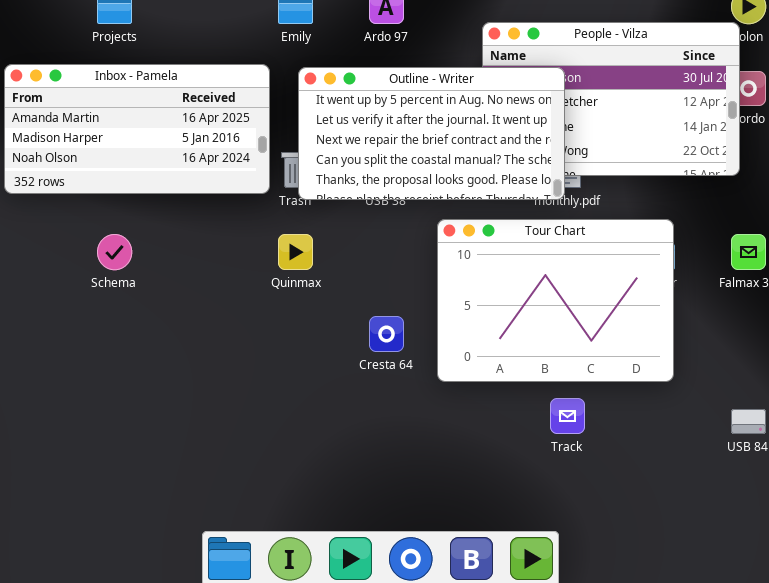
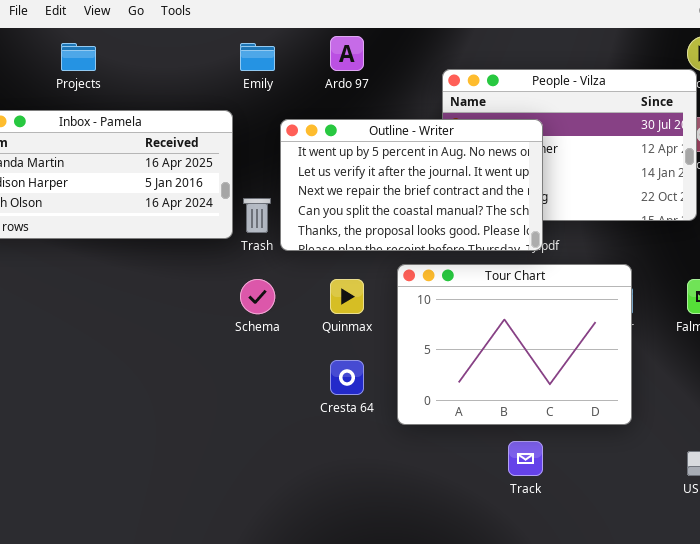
Outline - Writer: [298,67,565,200] -> [280,119,543,251], moved
Schema: [97,234,132,270] -> [240,279,275,314], moved
Quinmax: [278,234,313,270] -> [330,279,364,314], moved

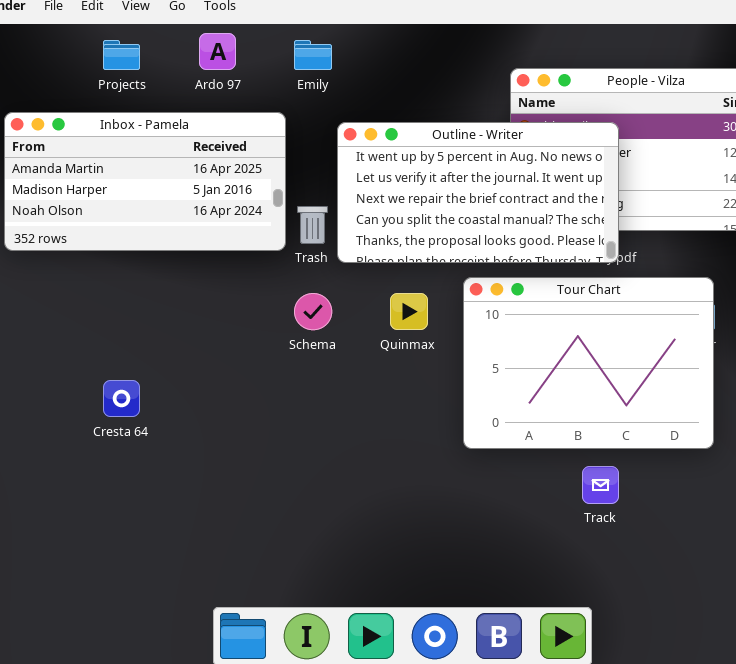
Ardo 97: [330,36,364,71] -> [199,33,236,70], moved
Cresta 64: [330,360,364,395] -> [103,380,140,417], moved

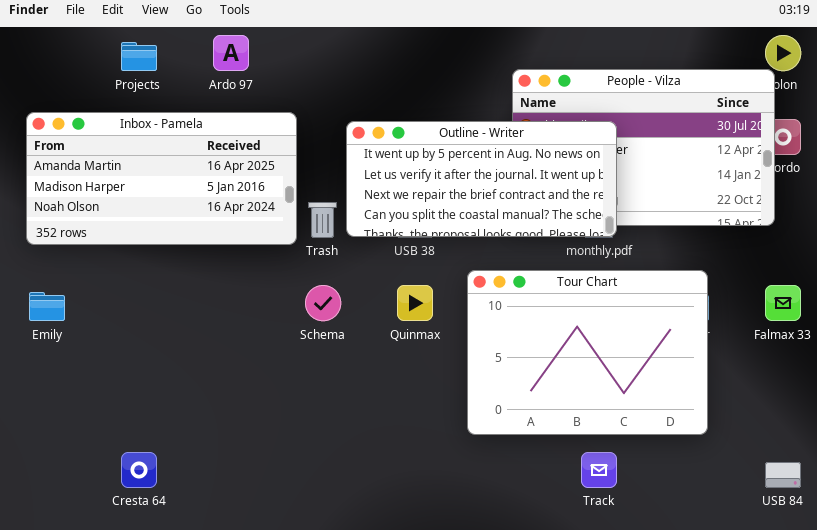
Emily: [294,40,332,70] -> [29,292,65,321], moved
Outline - Writer: [337,122,619,263] -> [346,121,617,237], resized
Cresta 64: [103,380,140,417] -> [121,452,157,488], moved

